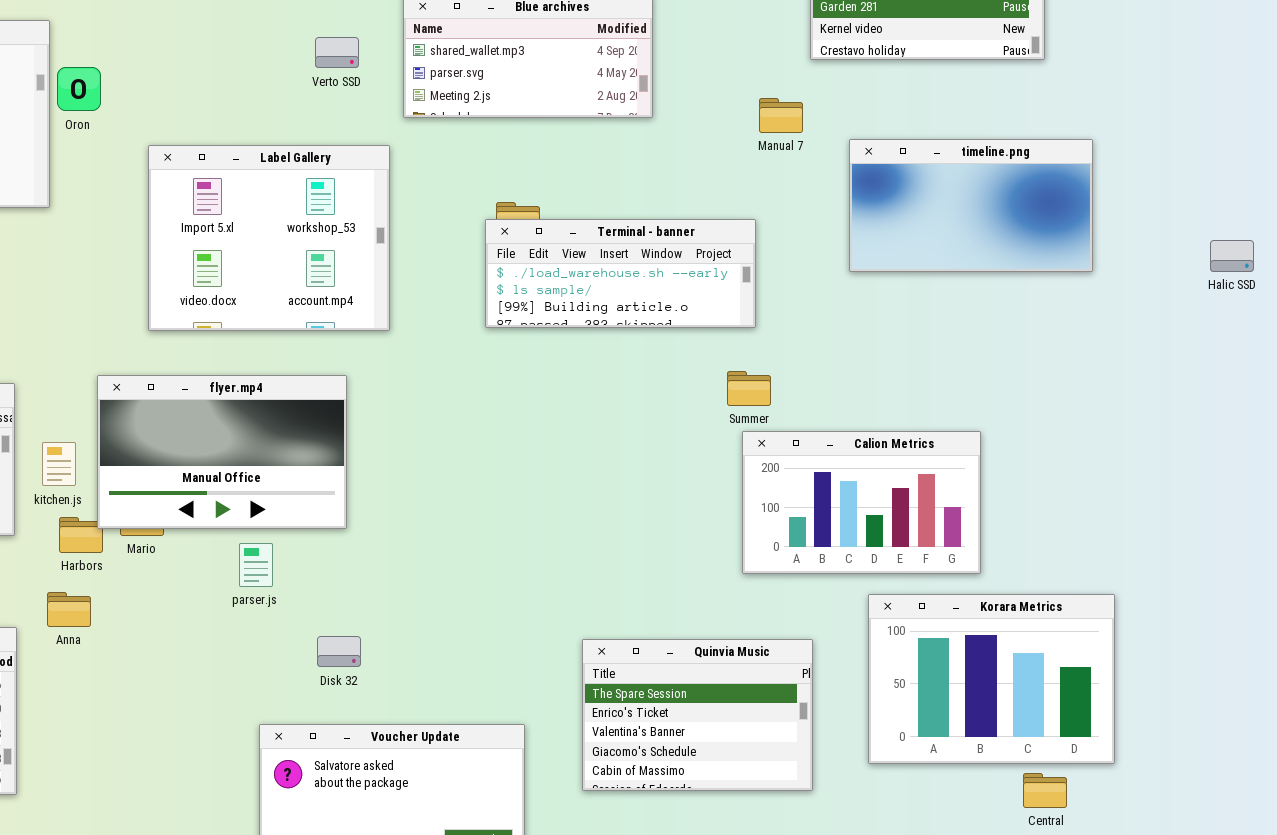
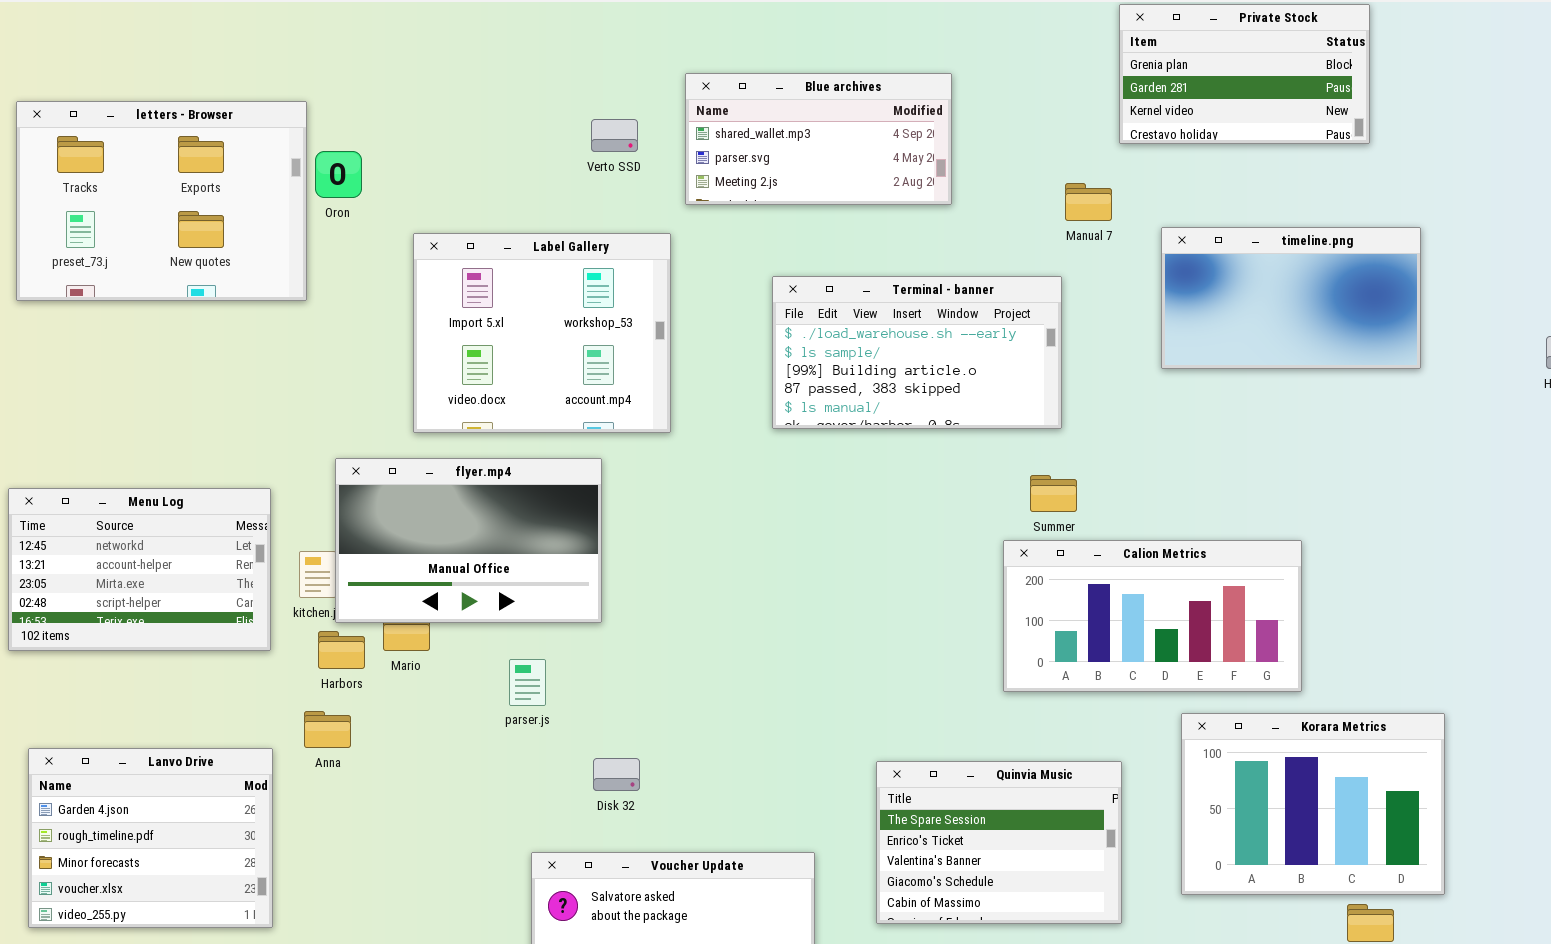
Terminal - banner: [485,219,756,328] -> [772,276,1062,429], resized
flyer.mp4: [97,375,347,529] -> [335,458,602,623], moved
Calion Metrics: [742,431,981,574] -> [1003,540,1302,692], resized

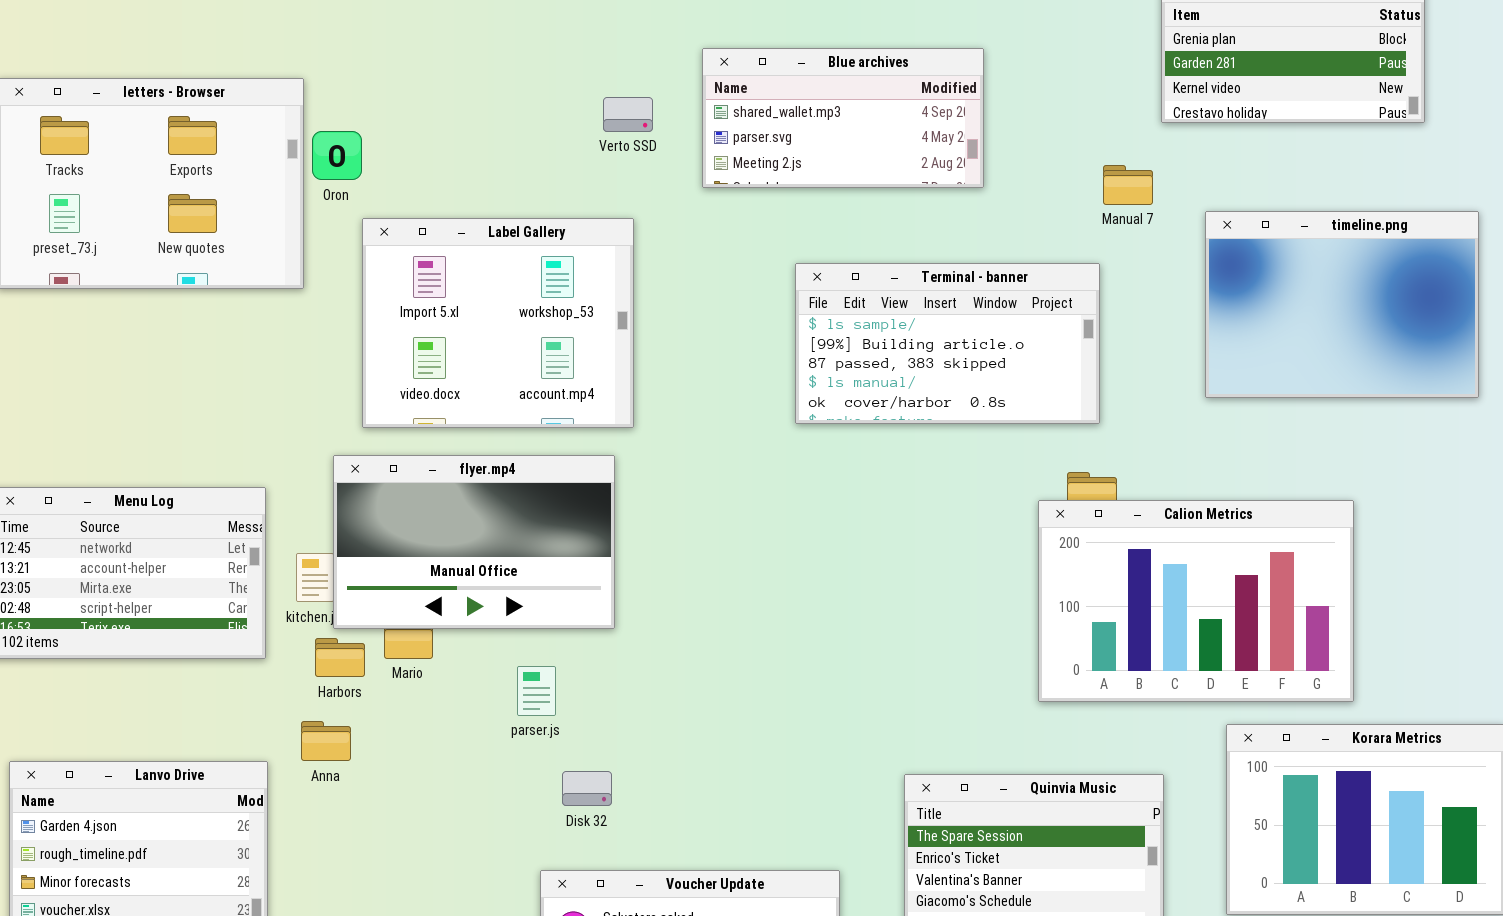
timeline.png: [1161,227,1421,369] -> [1205,211,1479,398], resized
Label Gallery: [413,233,671,433] -> [362,218,634,428], moved
Terminal - banner: [772,276,1062,429] -> [795,263,1100,424], scrolled down 1 row
Calion Metrics: [1003,540,1302,692] -> [1038,500,1354,702], resized
Disk 32: [593,758,640,791] -> [562,771,612,806], moved

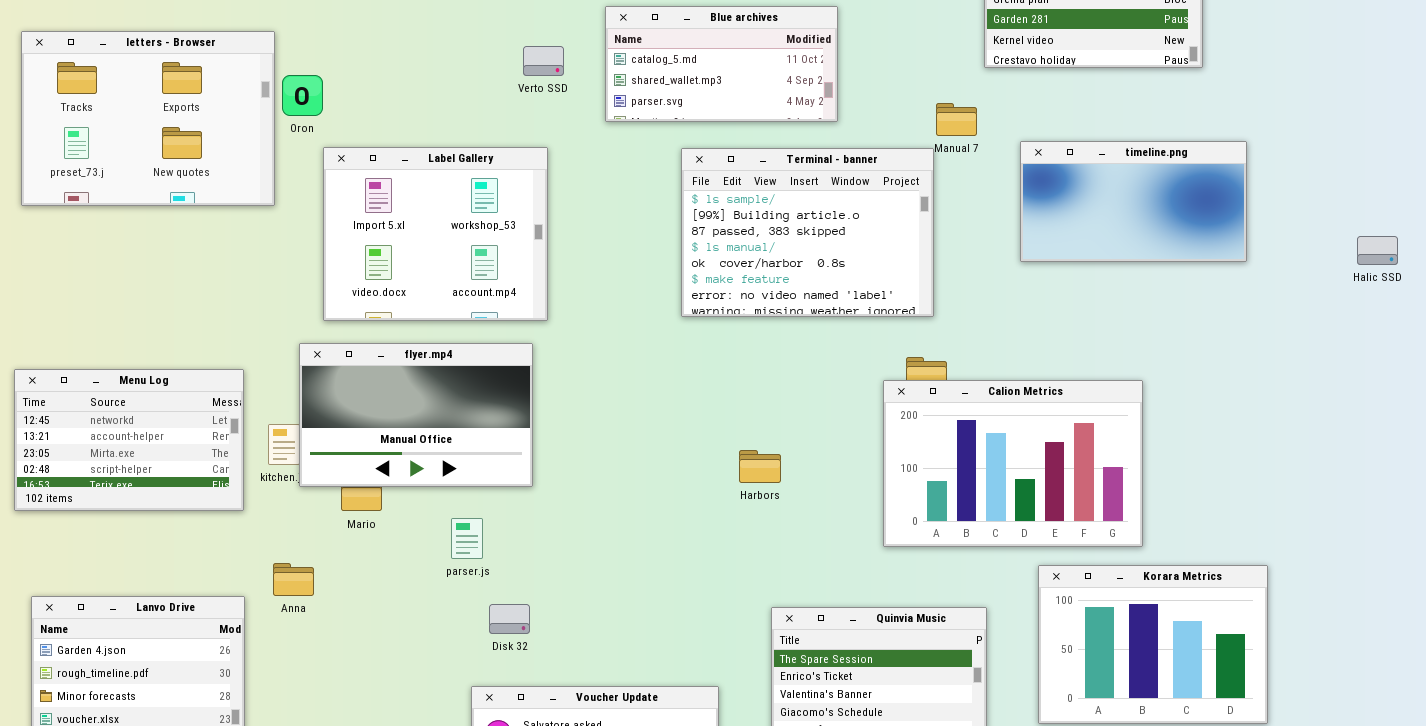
Blue archives: [702,48,984,188] -> [605,6,838,122], scrolled up 1 row
timeline.png: [1205,211,1479,398] -> [1020,141,1247,262], resized
Terminal - banner: [795,263,1100,424] -> [681,148,934,317], resized
Harbors: [315,638,365,677] -> [739,450,781,483], moved

